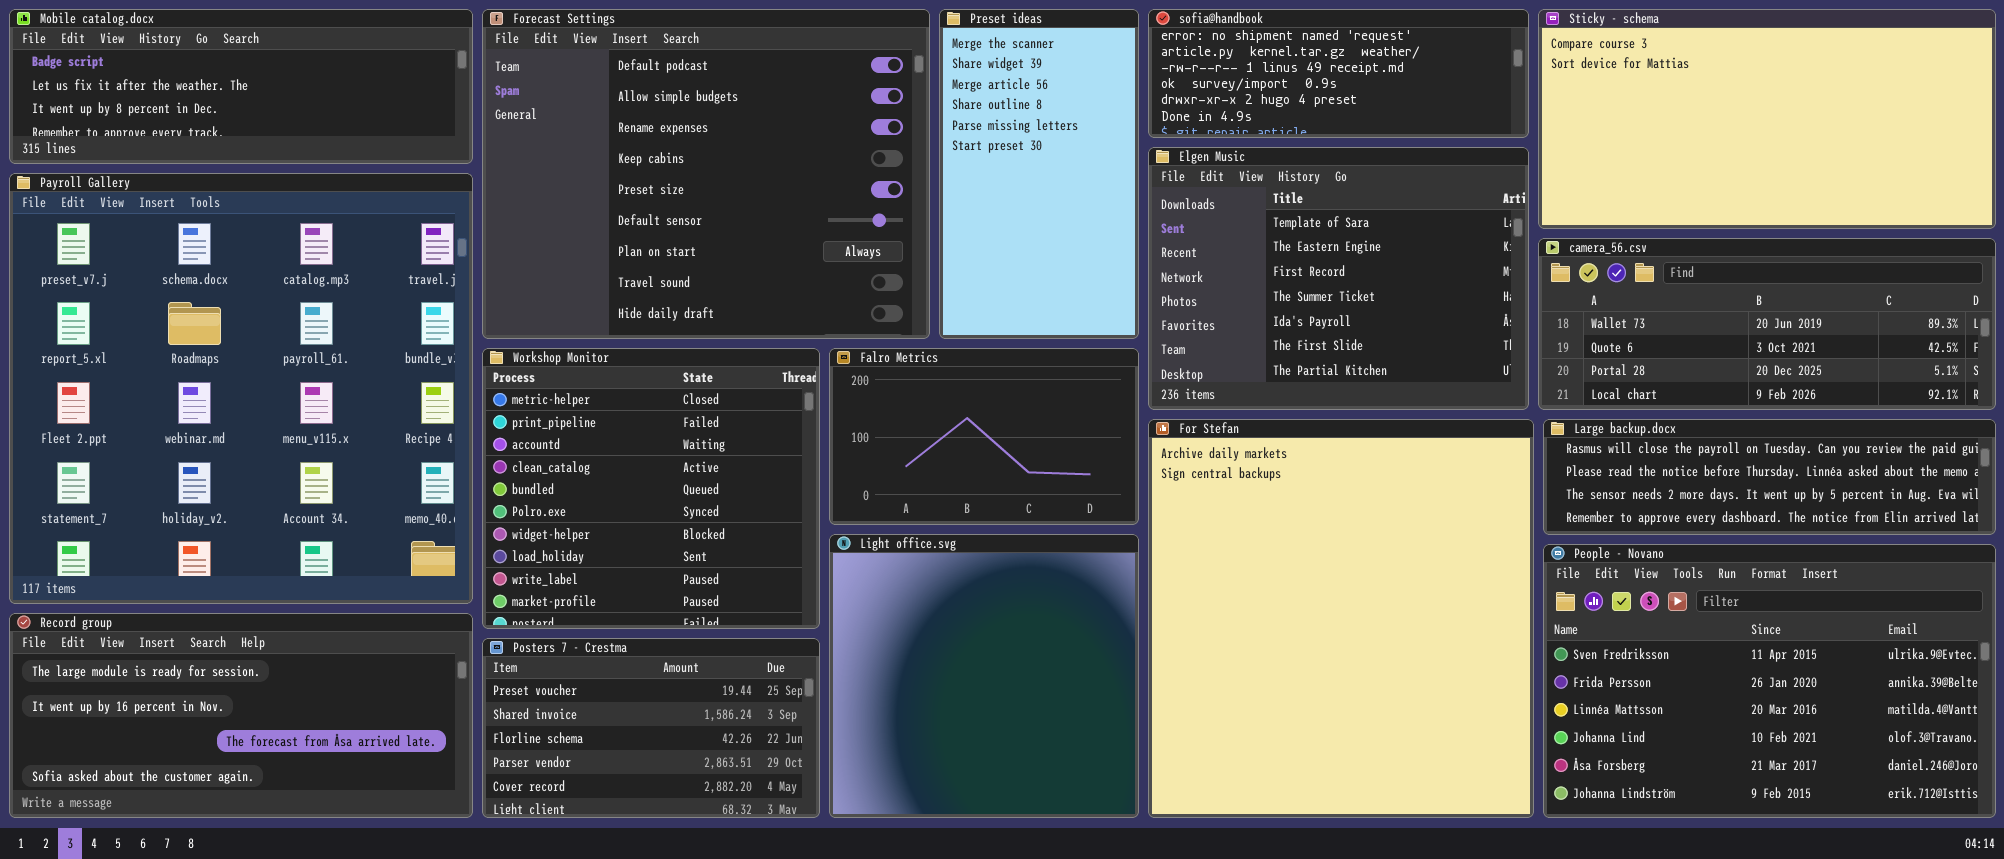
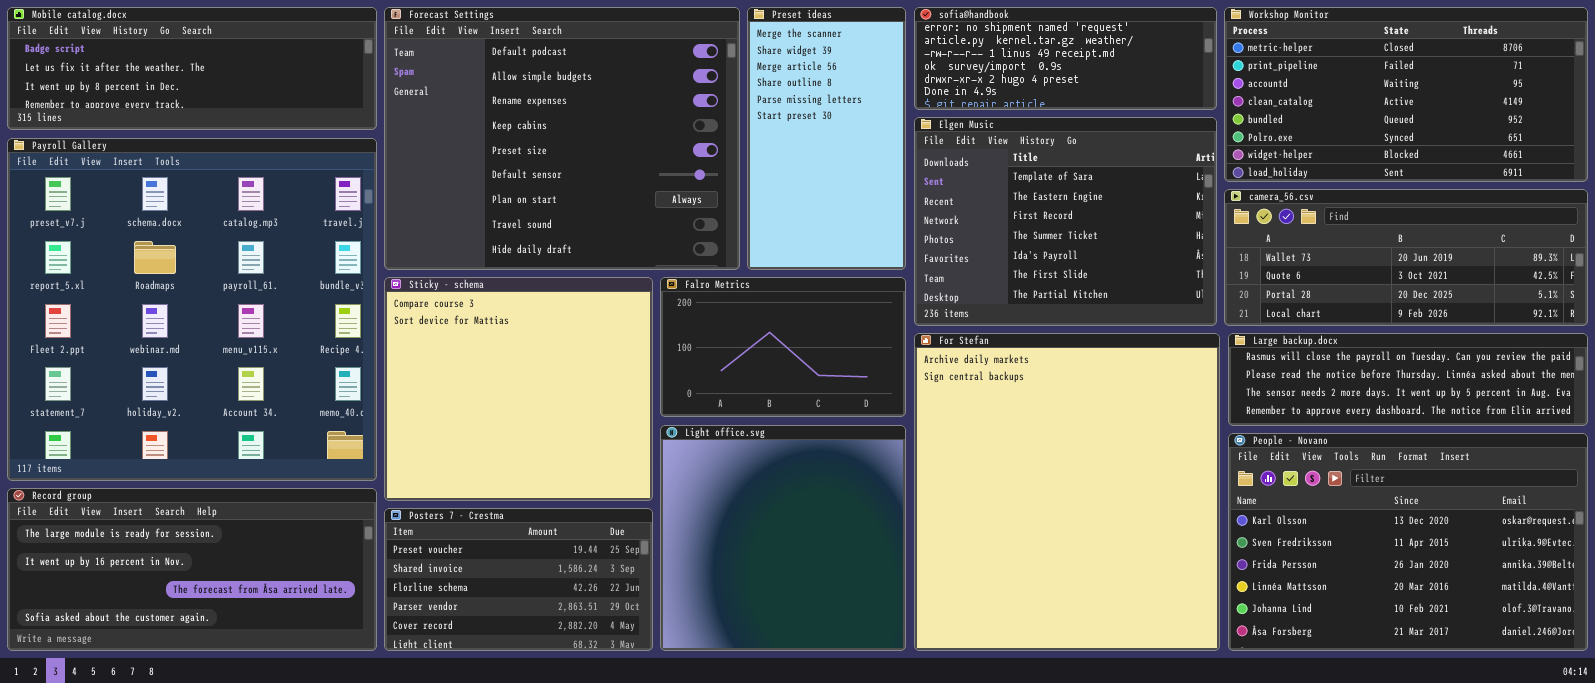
Sticky - schema: [1538,9,1996,229] -> [384,277,653,501], moved, resized
Workshop Monitor: [482,348,820,629] -> [1224,7,1588,182], moved, resized
People - Novano: [1543,544,1996,818] -> [1228,433,1588,651], scrolled up 1 row

